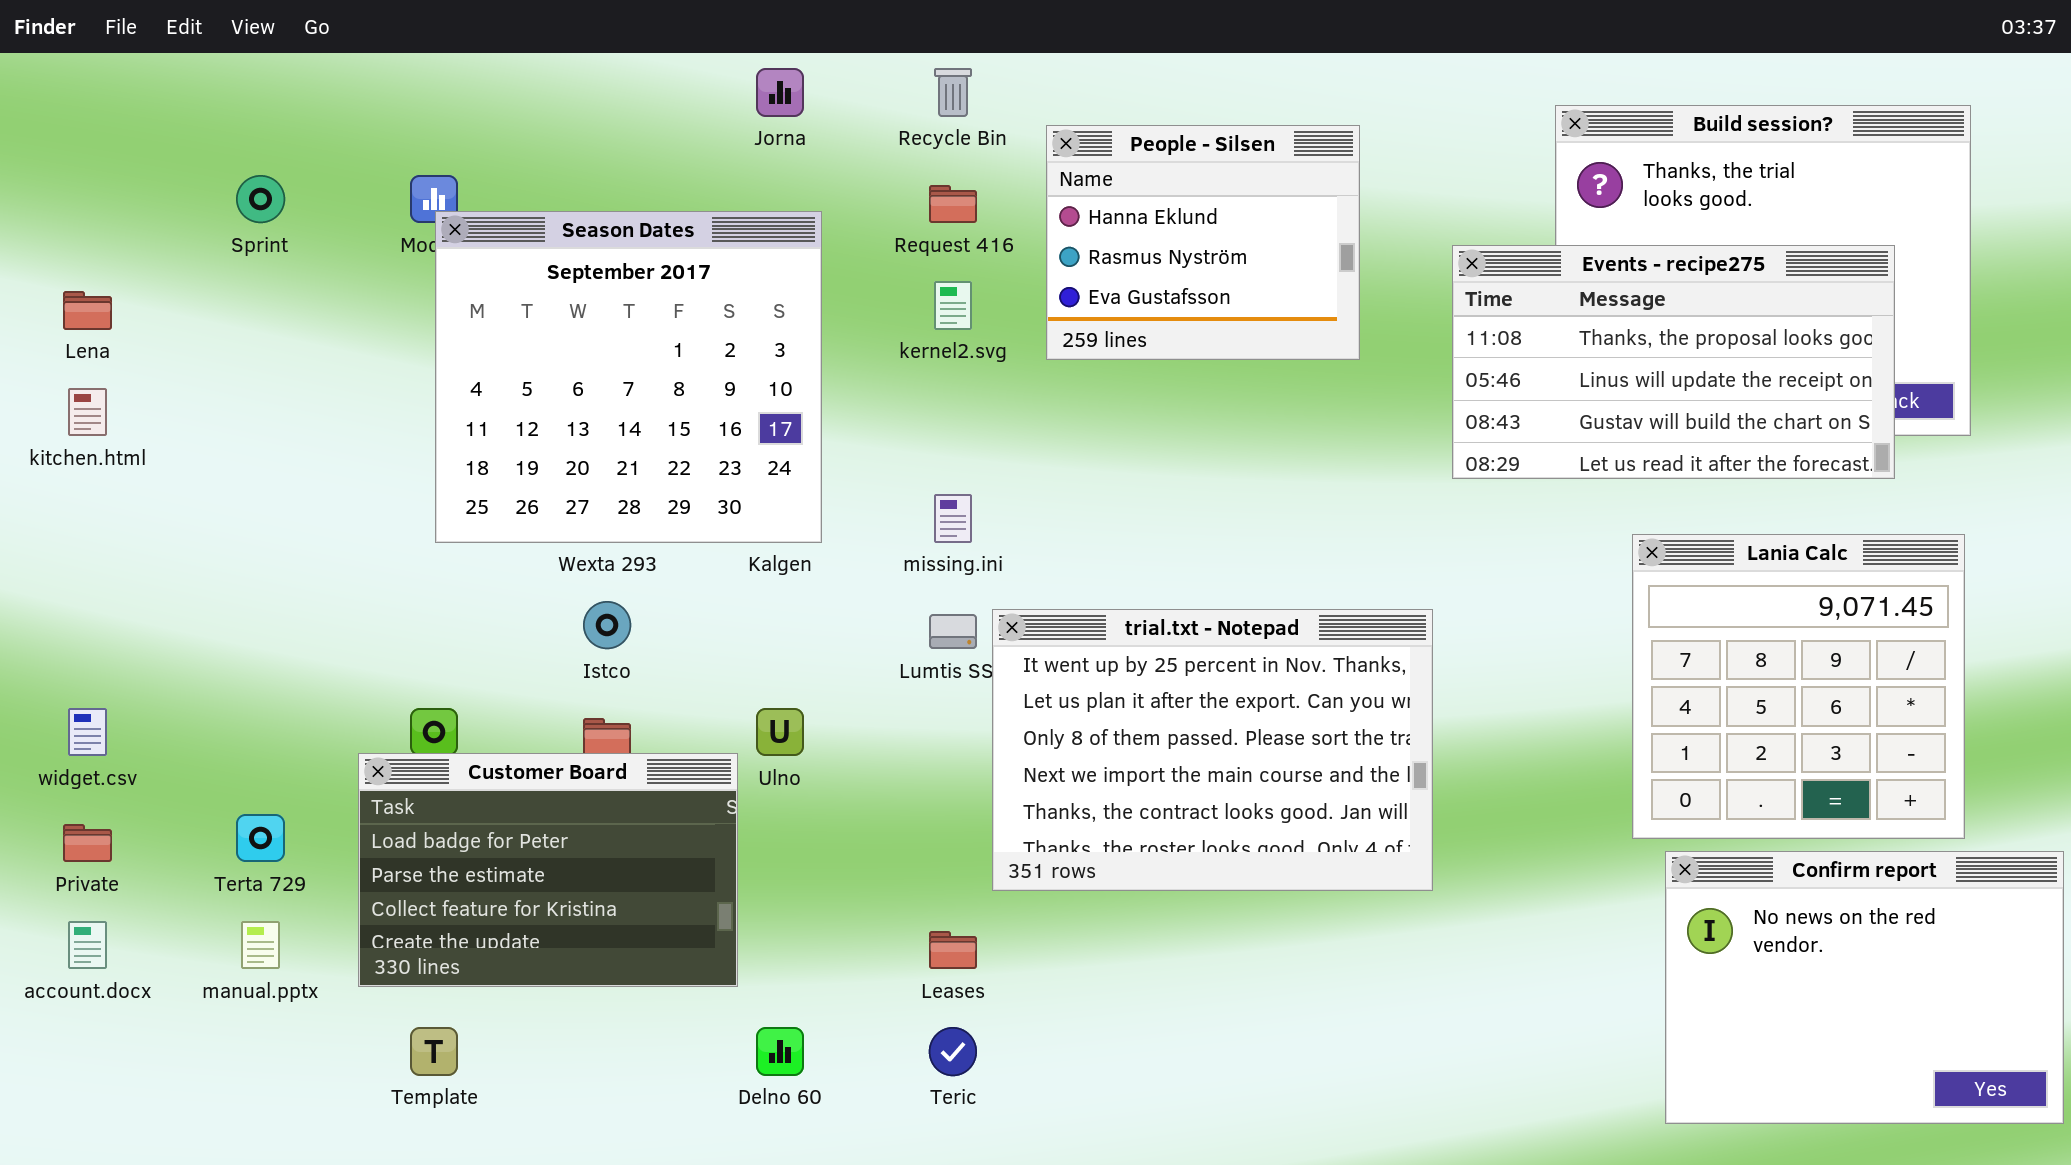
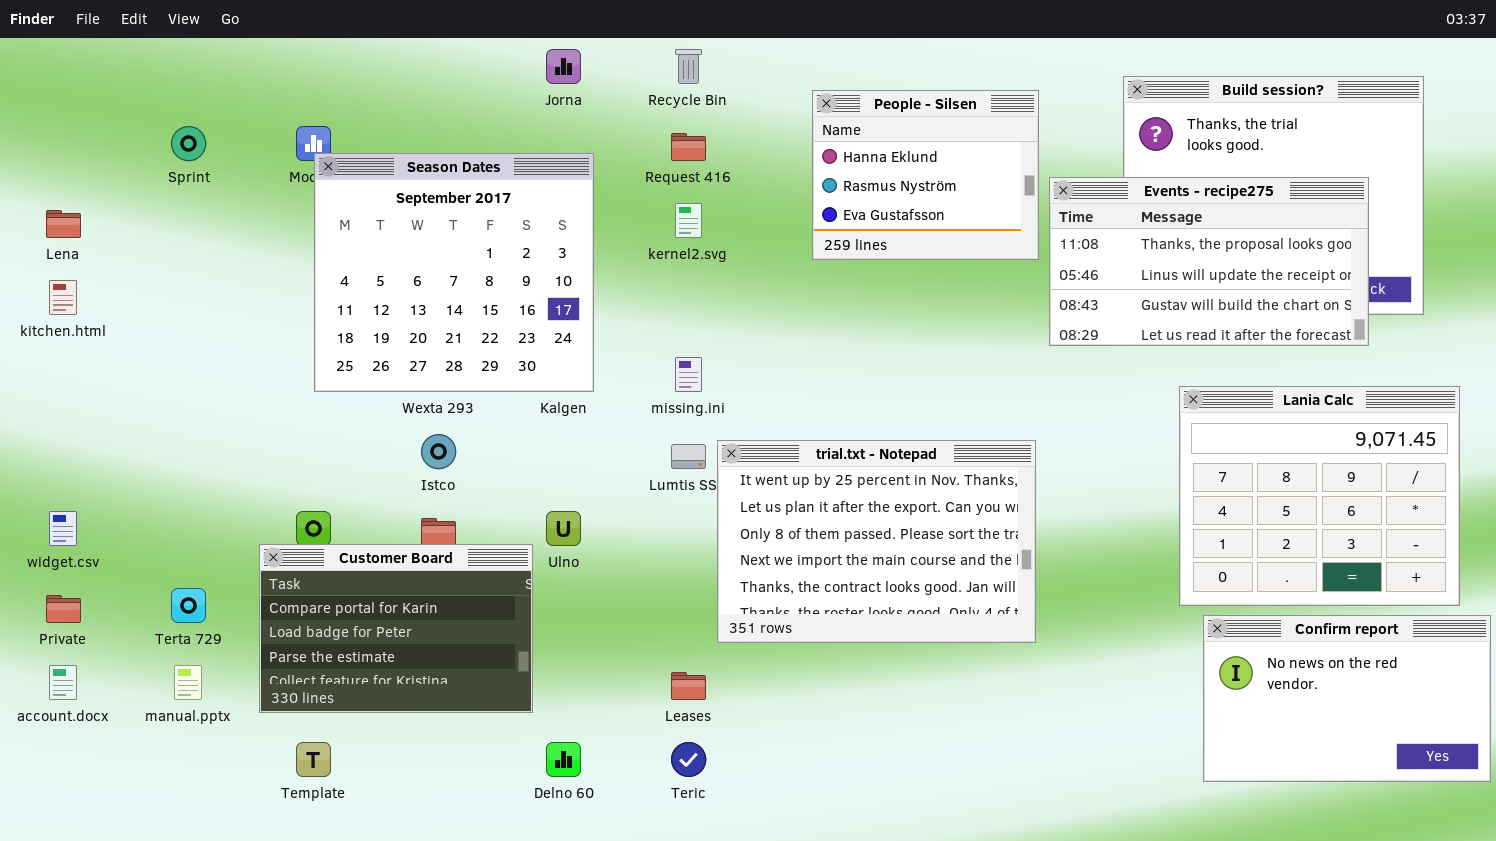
People - Silsen: [1046,125,1360,360] -> [812,90,1039,260], moved
Lania Calc: [1632,534,1965,839] -> [1179,386,1460,606], resized
Customer Board: [358,753,738,987] -> [259,544,533,713], scrolled up 1 row
Confirm report: [1665,851,2064,1124] -> [1203,615,1491,782], resized

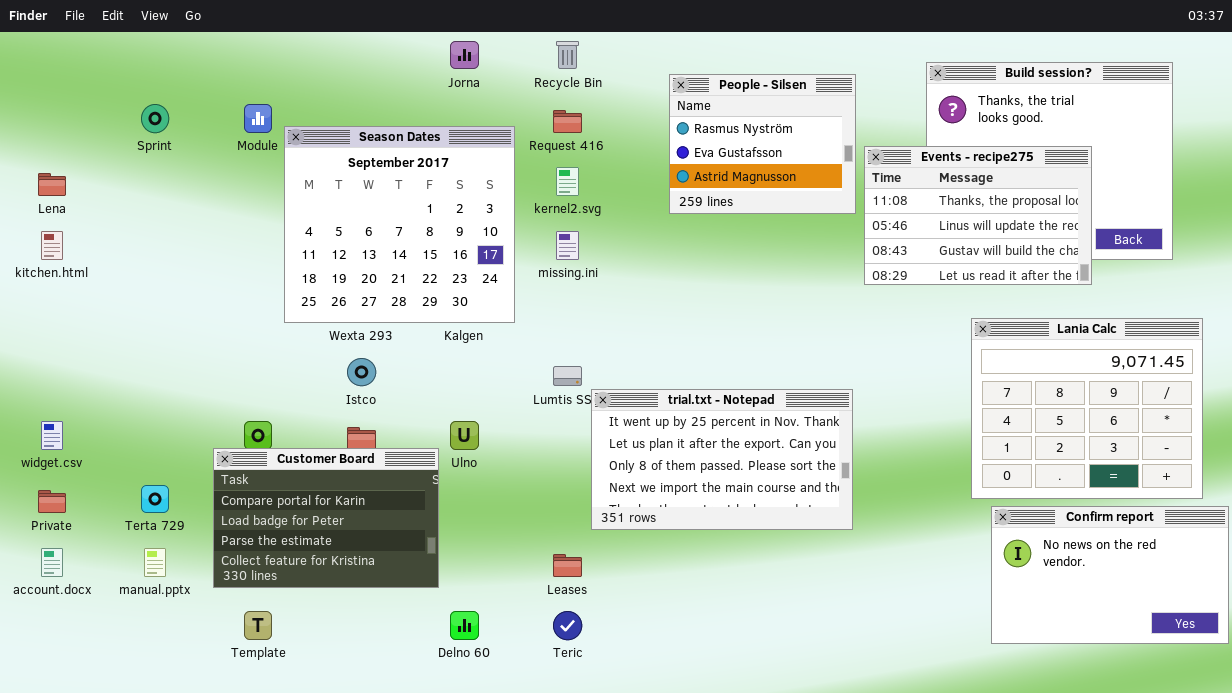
People - Silsen: [812,90,1039,260] -> [669,74,856,214], scrolled down 1 row
Season Dates: [314,153,594,392] -> [284,126,515,323], moved
Events - recipe275: [1049,177,1369,346] -> [864,146,1092,285], resized
missing.ini: [675,357,702,392] -> [556,231,579,260], moved
trial.txt - Notepad: [717,440,1036,643] -> [591,389,853,530], resized

